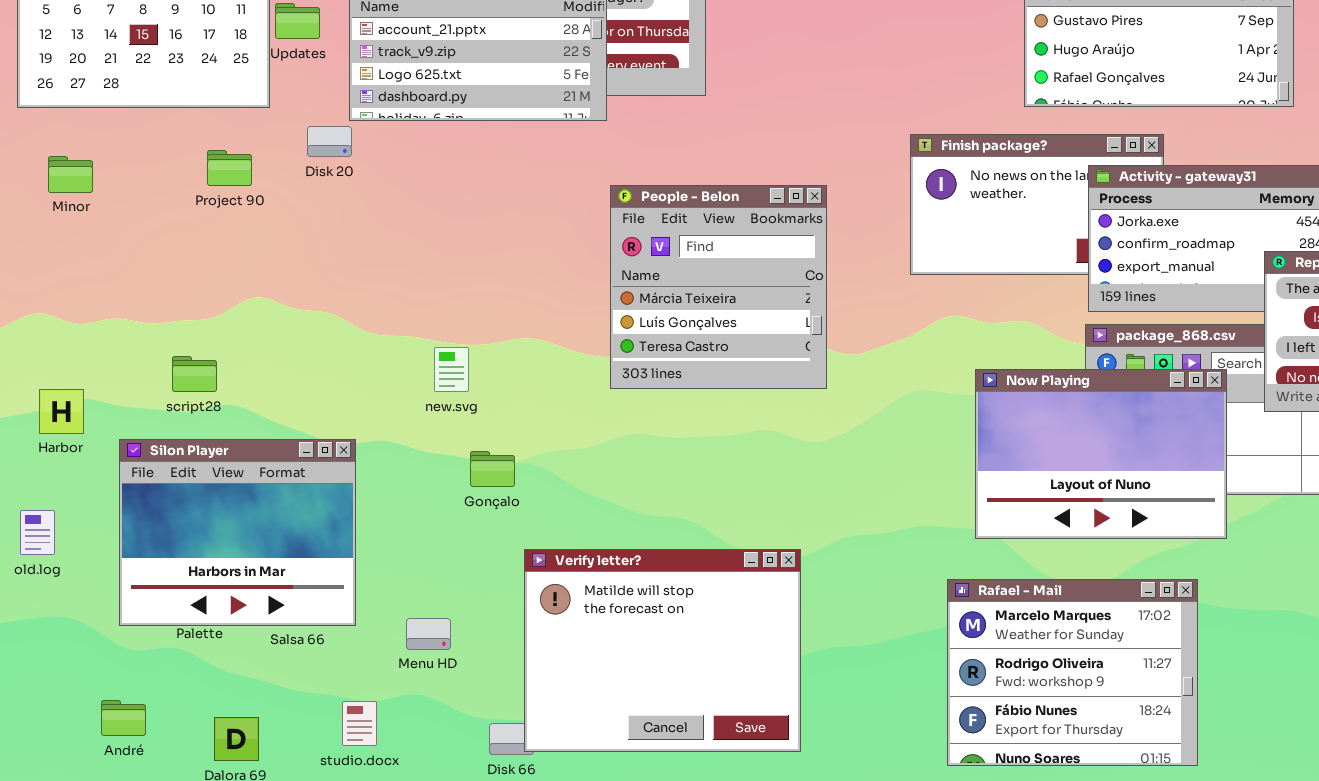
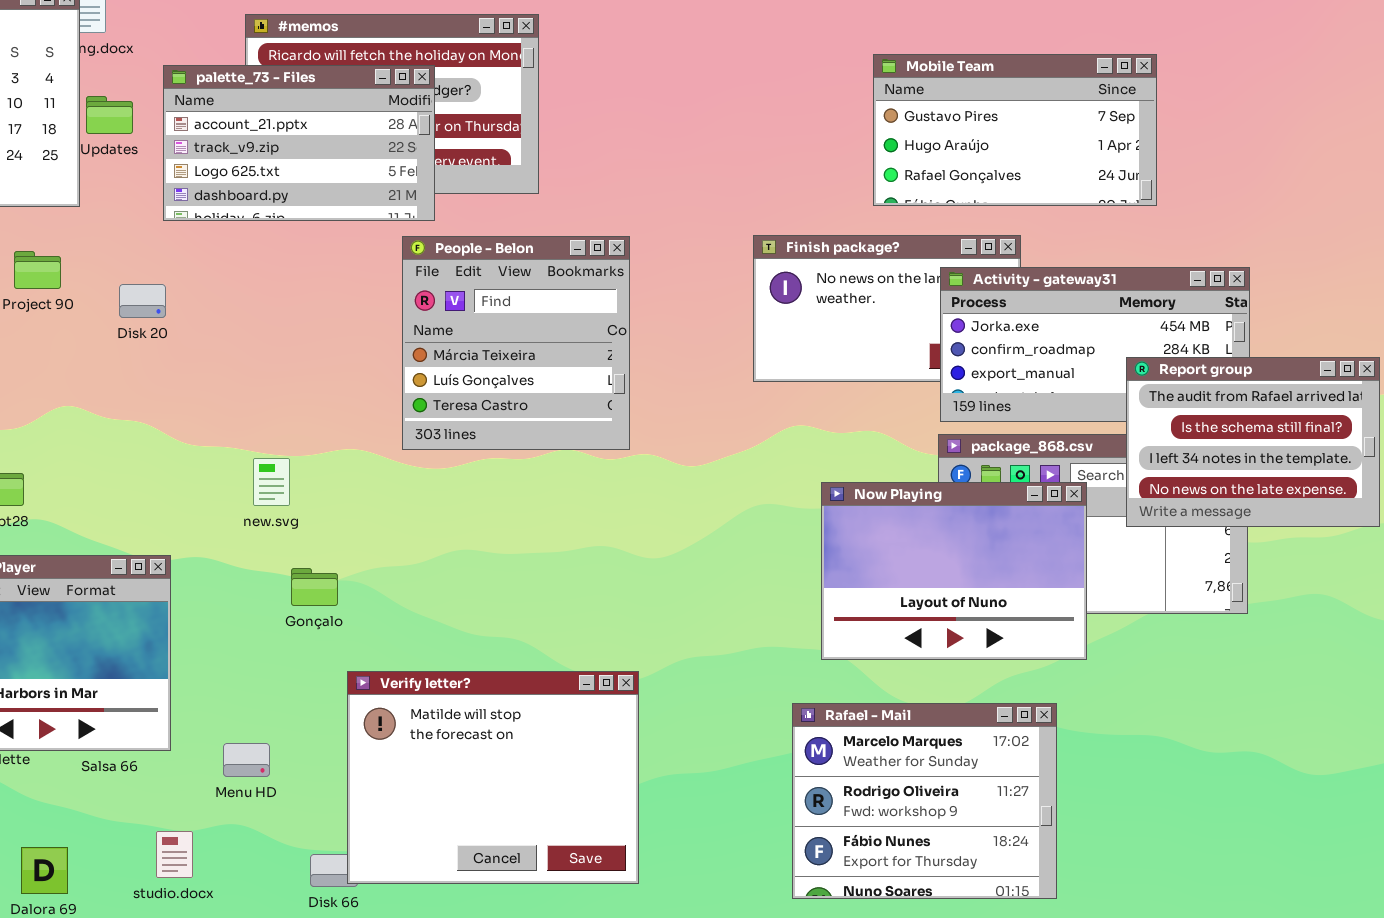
Disk 20: [307,126,352,157] -> [119,284,166,318], moved
People - Belon: [610,185,827,389] -> [402,236,630,450], moved

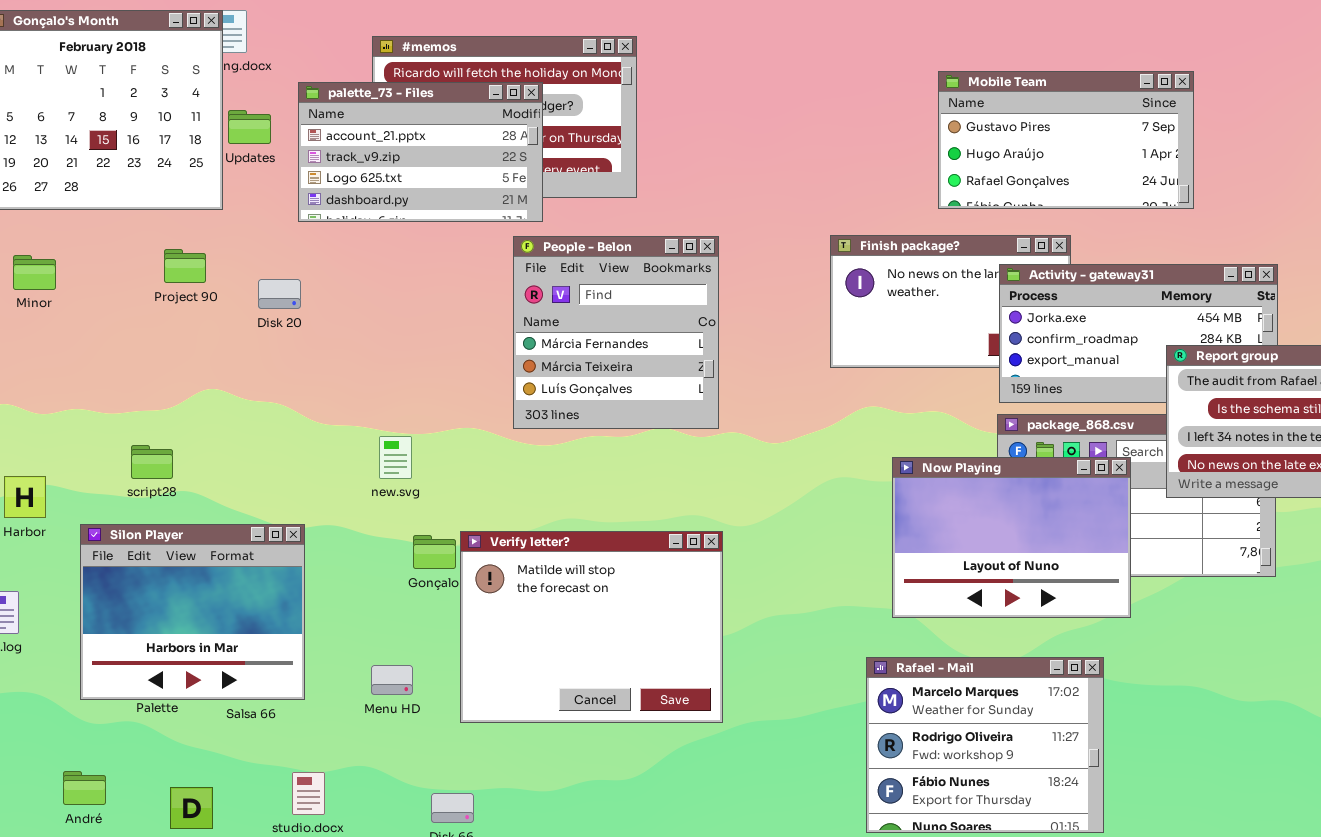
People - Belon: [402,236,630,450] -> [513,236,719,429], scrolled up 1 row
Verify letter?: [347,671,639,884] -> [460,531,723,723], moved
Menu HD: [223,743,270,777] -> [371,665,413,695], moved

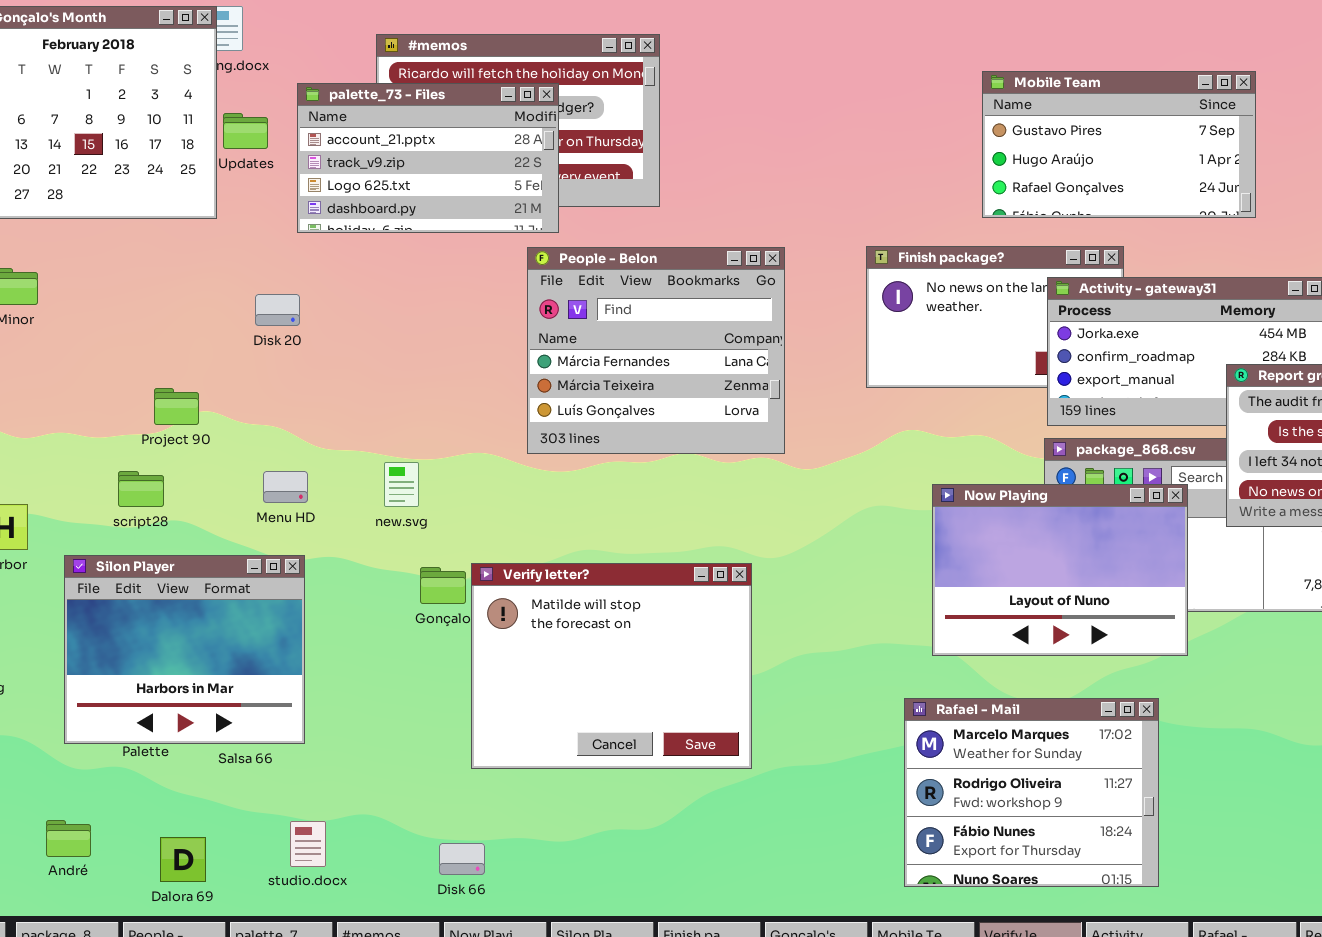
People - Belon: [513,236,719,429] -> [527,247,785,454], resized
Project 90: [164,249,206,283] -> [154,388,199,425], moved
Menu HD: [371,665,413,695] -> [263,471,308,503], moved

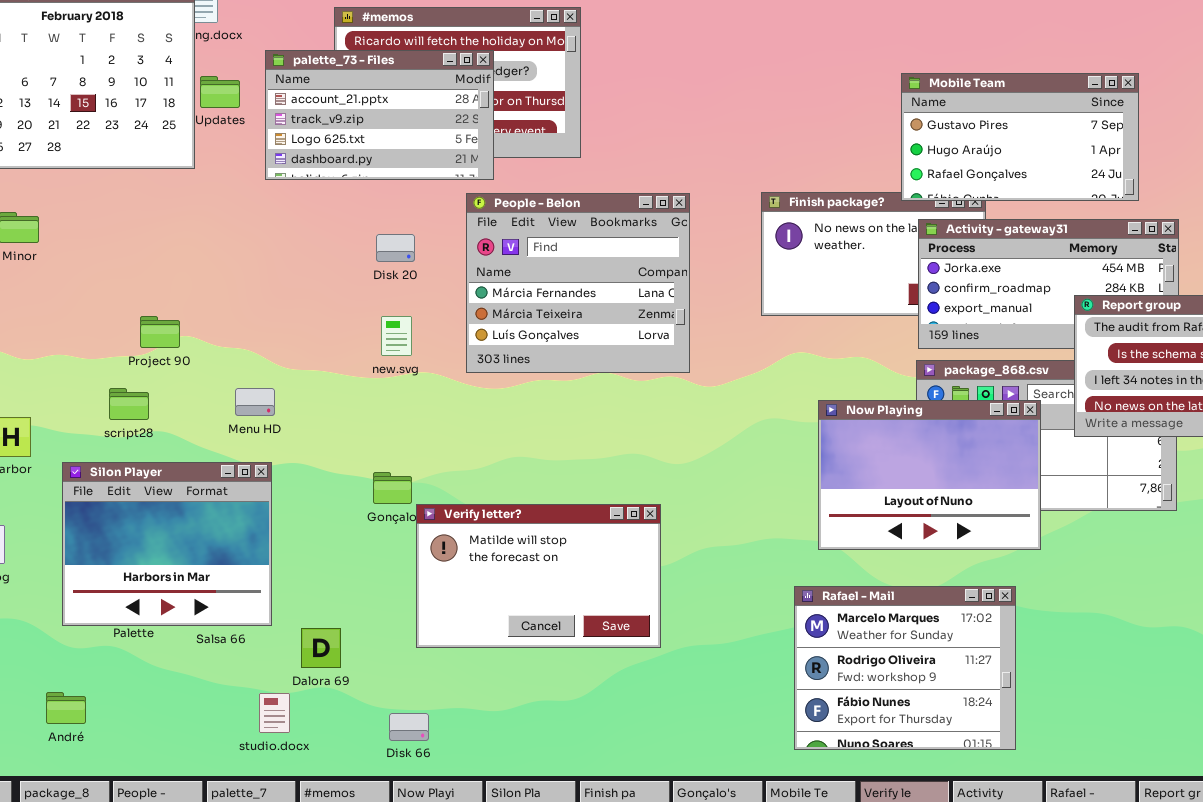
Mobile Team: [982,71,1256,218] -> [901,73,1139,201], moved
Disk 20: [255,294,300,326] -> [376,234,415,262], moved
new.svg: [384,462,419,507] -> [381,316,412,356], moved
Verify letter?: [471,563,752,769] -> [416,504,661,648], resized
Dalora 69: [160,837,206,882] -> [301,628,341,668], moved

